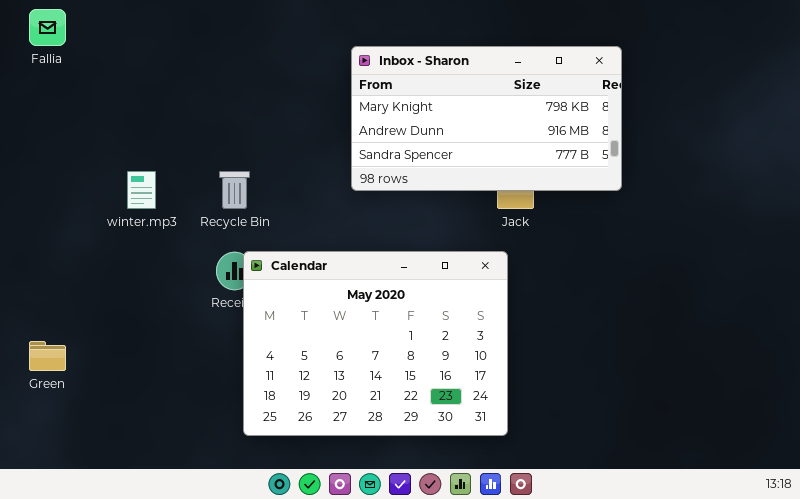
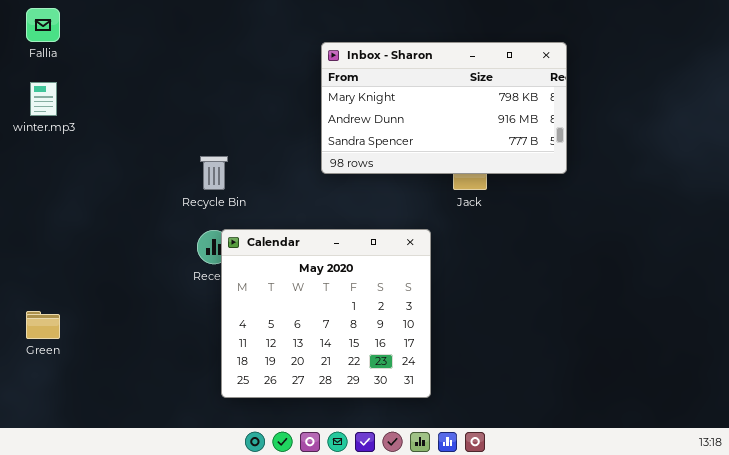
winter.mp3: [127,171,156,209] -> [30,82,57,116], moved
Calendar: [243,251,508,436] -> [221,229,431,398], resized

